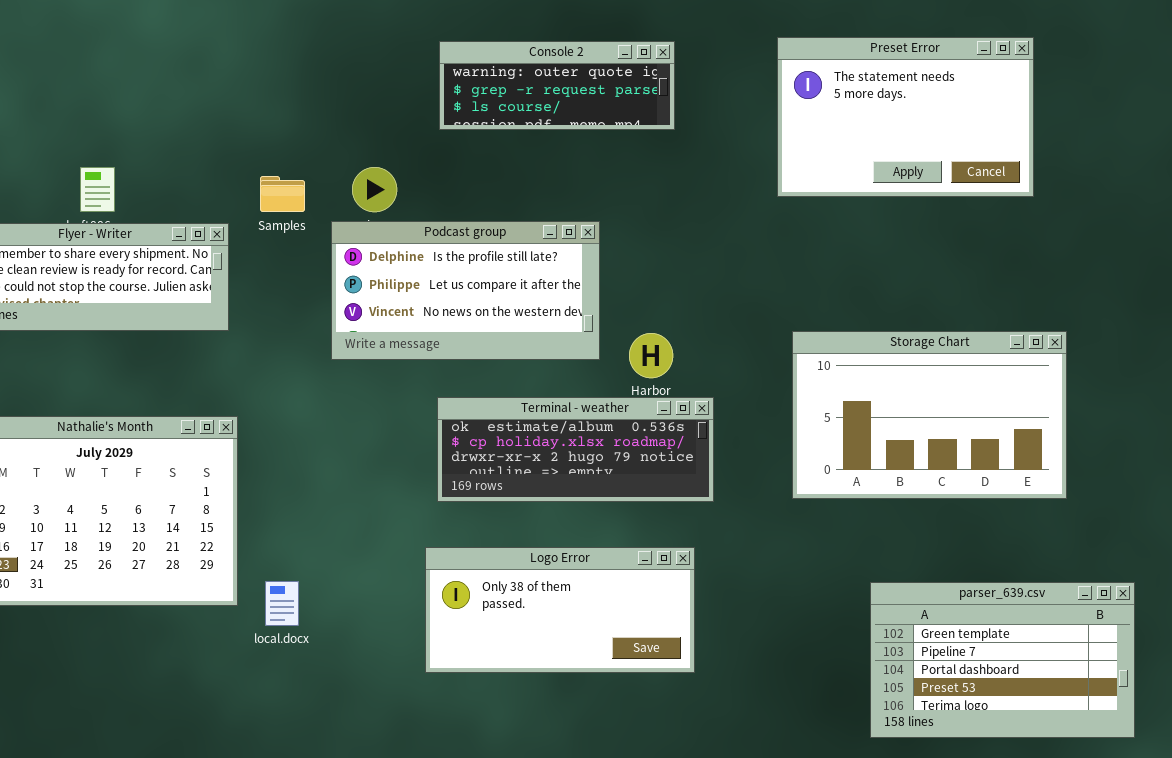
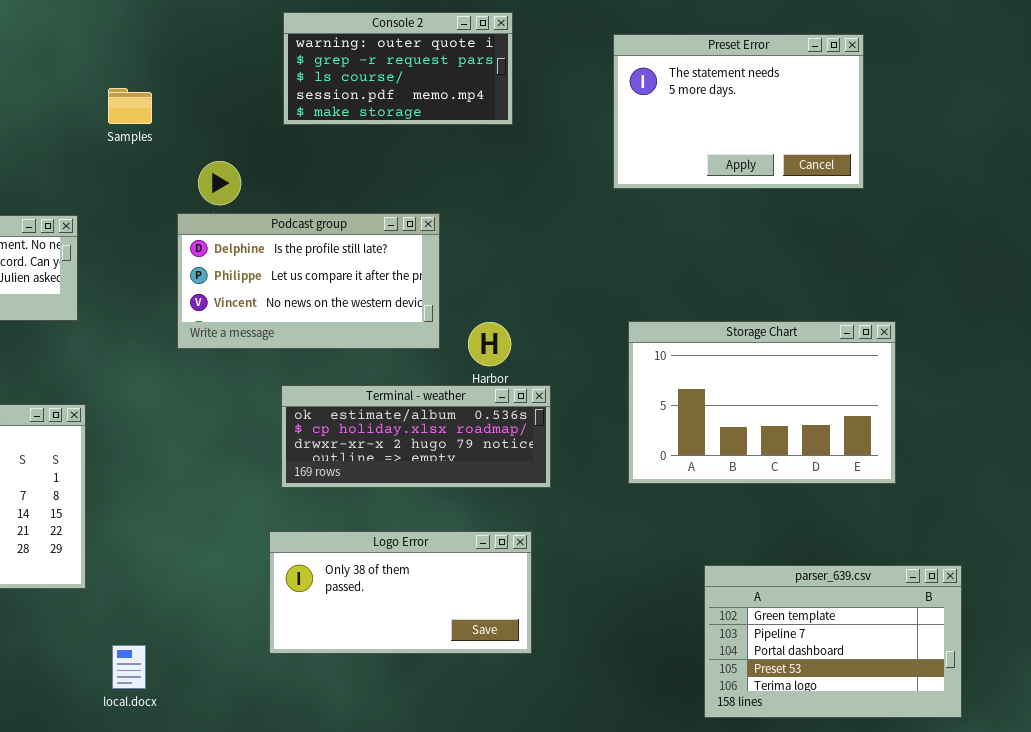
Console 2: [439,41,675,130] -> [283,12,513,125], resized
Samples: [260,176,305,212] -> [108,88,152,124], moved
local.docx: [265,581,299,626] -> [112,645,146,689], moved

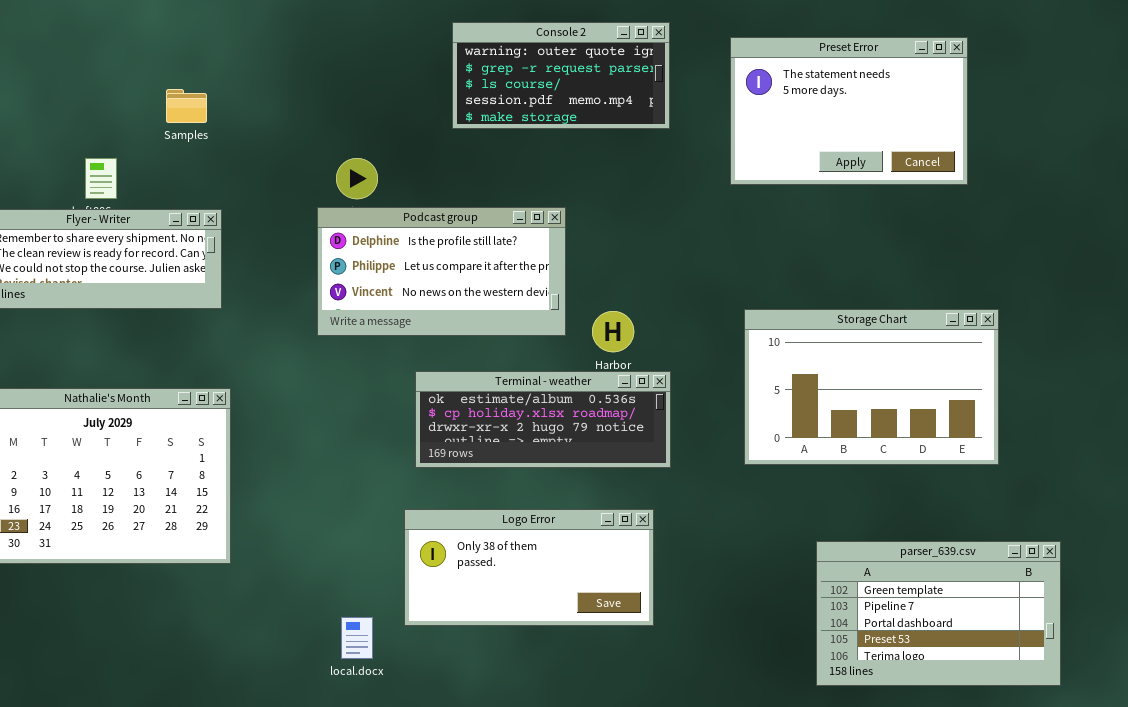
Console 2: [283,12,513,125] -> [452,22,670,129], moved
Samples: [108,88,152,124] -> [166,89,207,123], moved
local.docx: [112,645,146,689] -> [341,617,373,659], moved

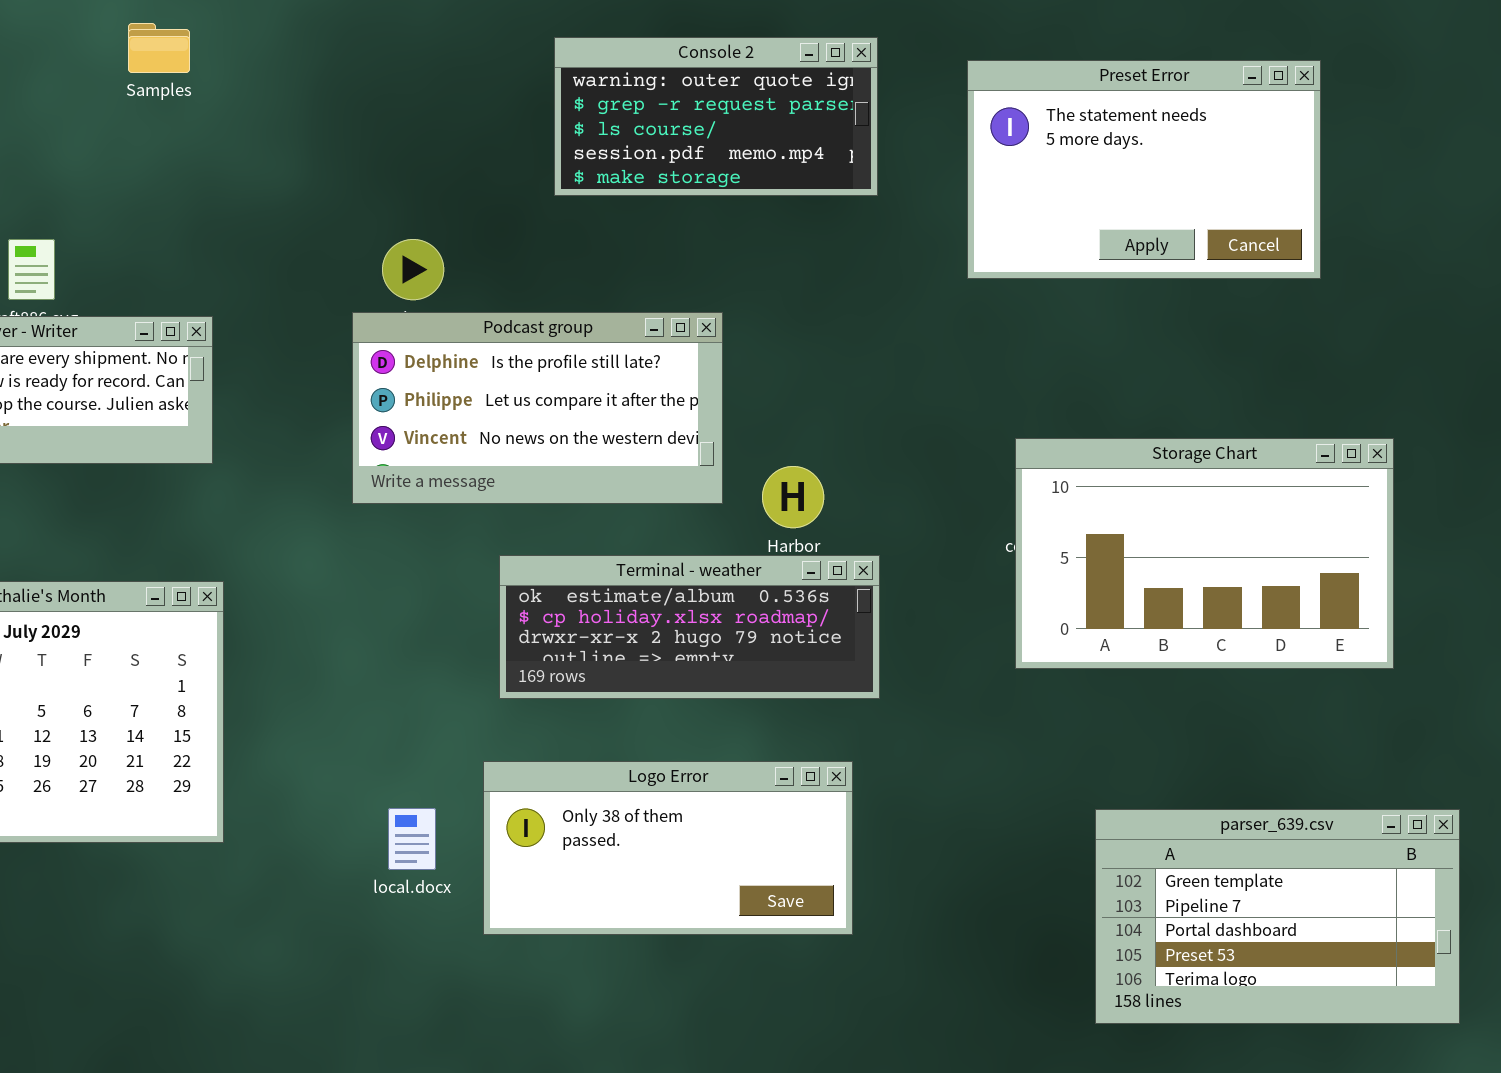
Samples: [166,89,207,123] -> [128,23,190,73], moved
Storage Chart: [744,309,999,465] -> [1015,438,1394,669], moved
local.docx: [341,617,373,659] -> [388,808,436,870], moved

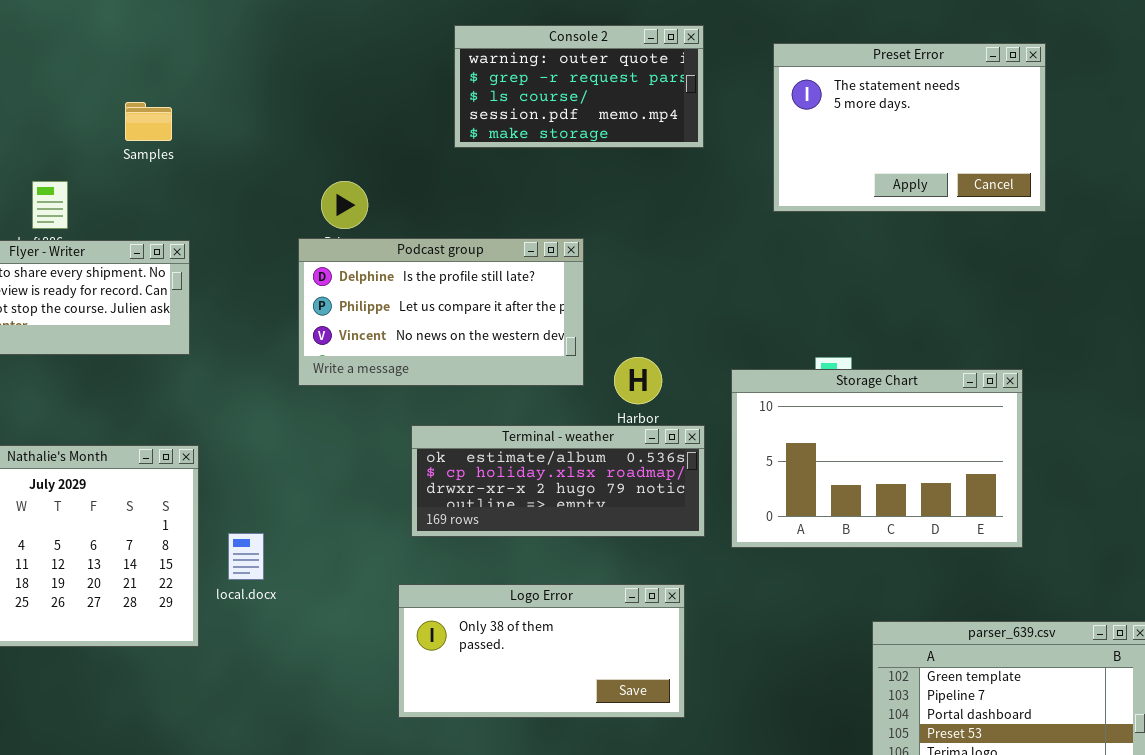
Samples: [128,23,190,73] -> [125,102,172,141], moved
Storage Chart: [1015,438,1394,669] -> [731,369,1023,548], moved
local.docx: [388,808,436,870] -> [228,533,264,580], moved

